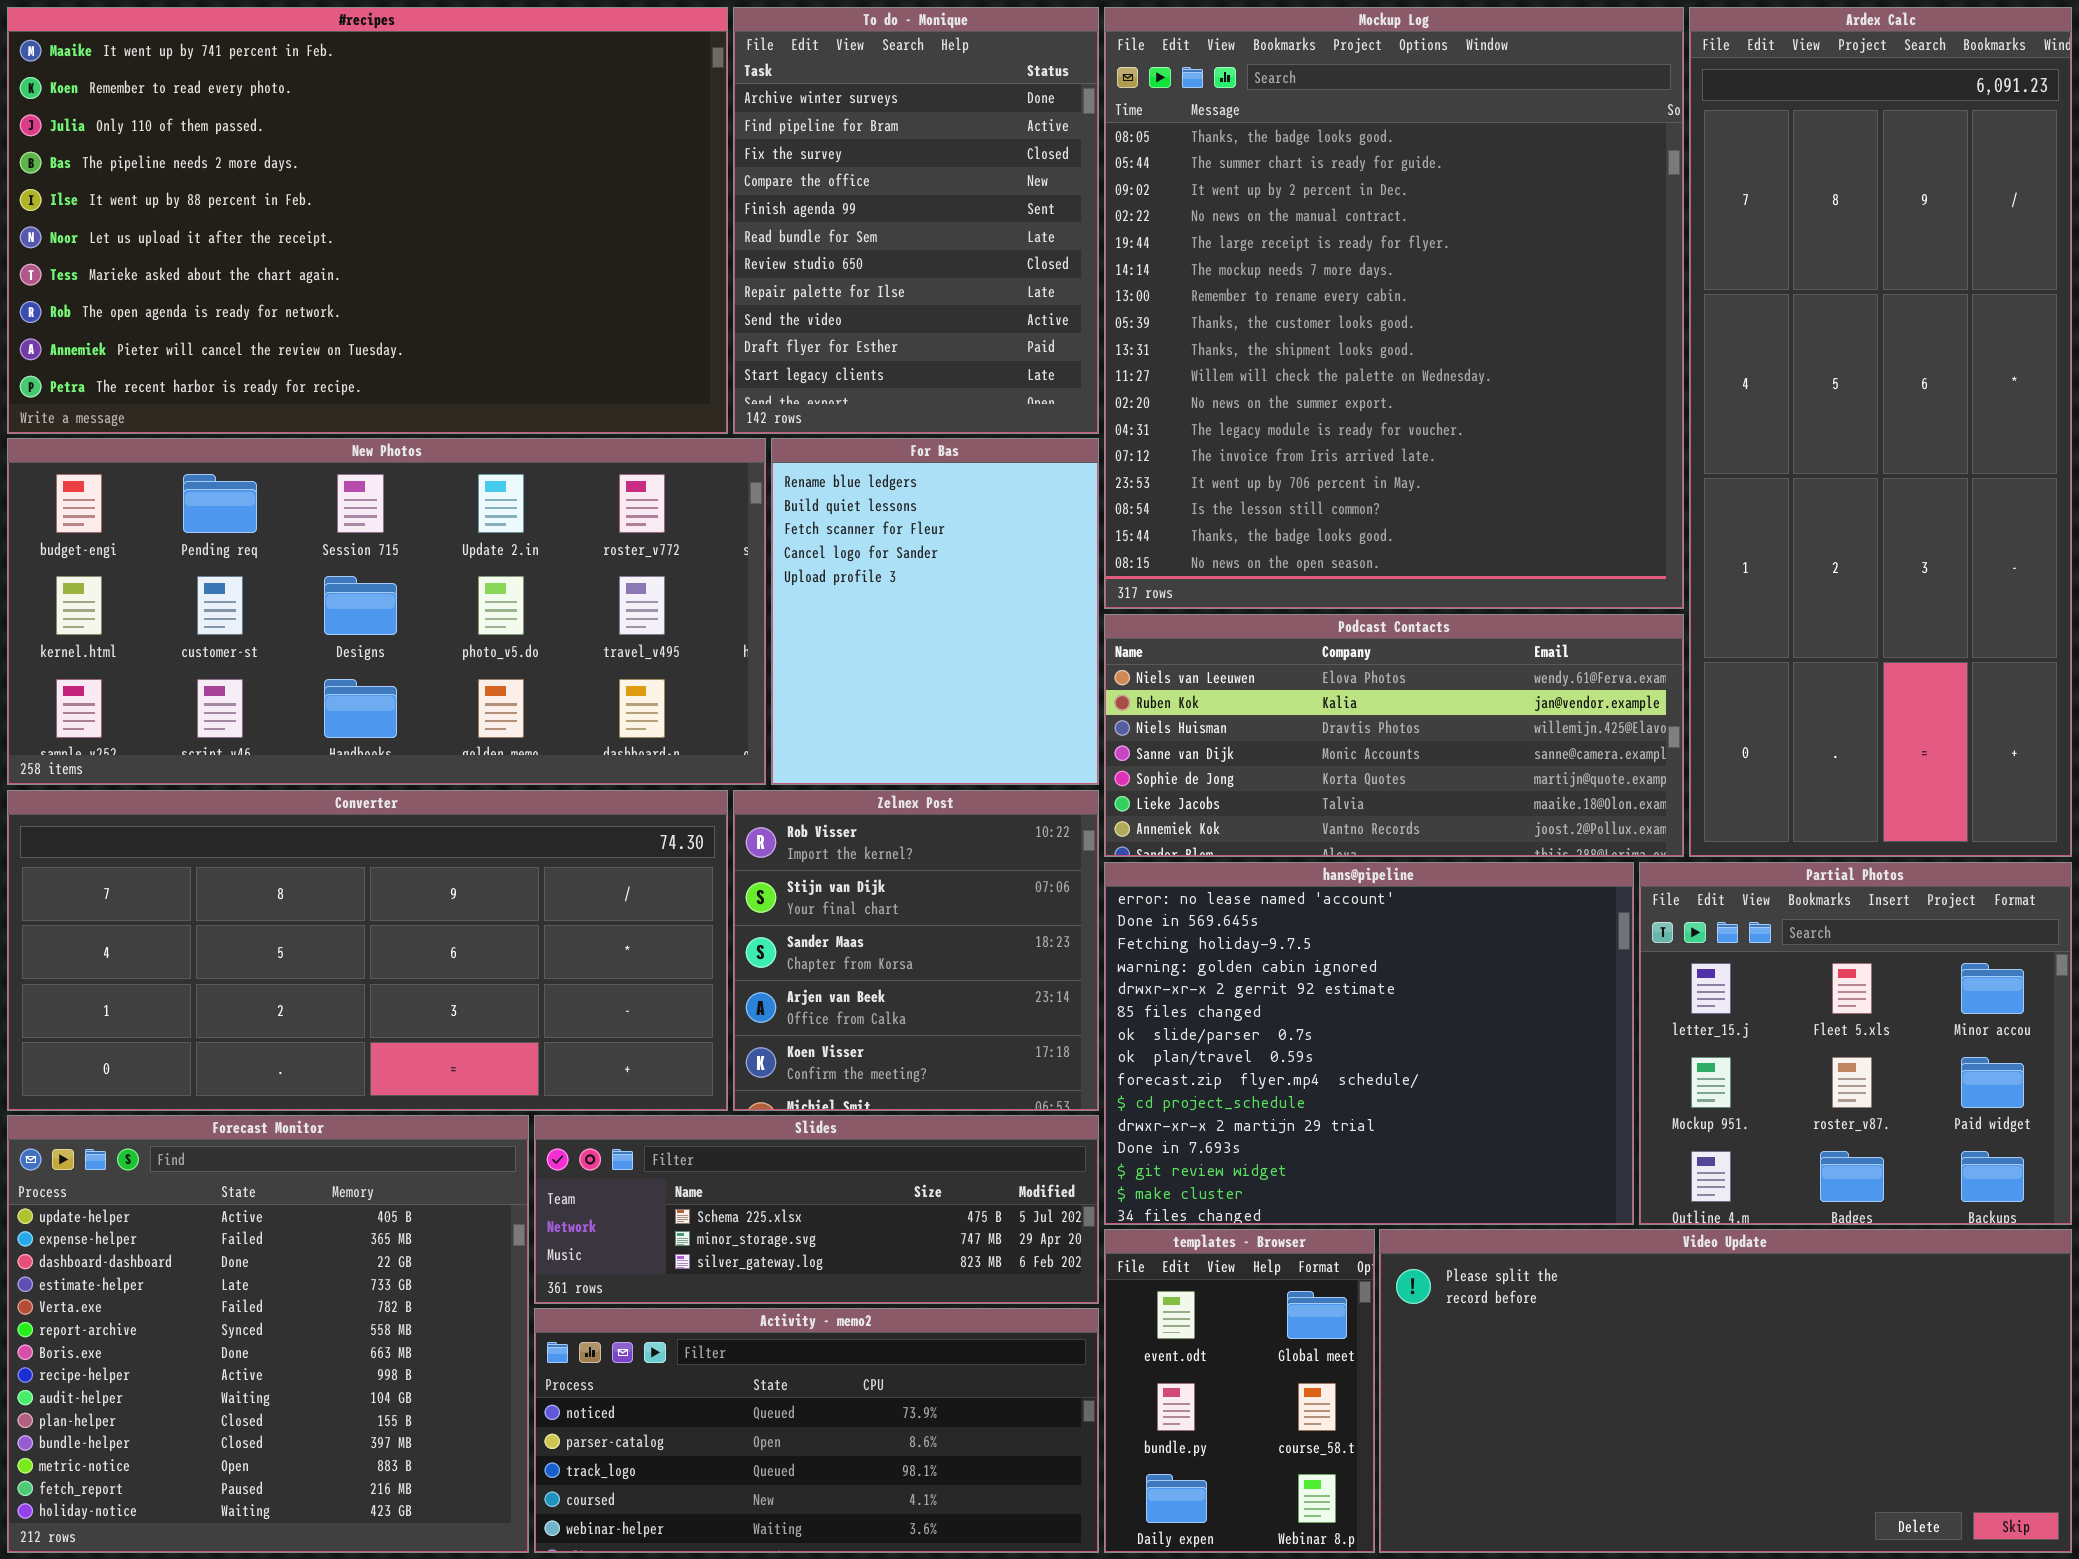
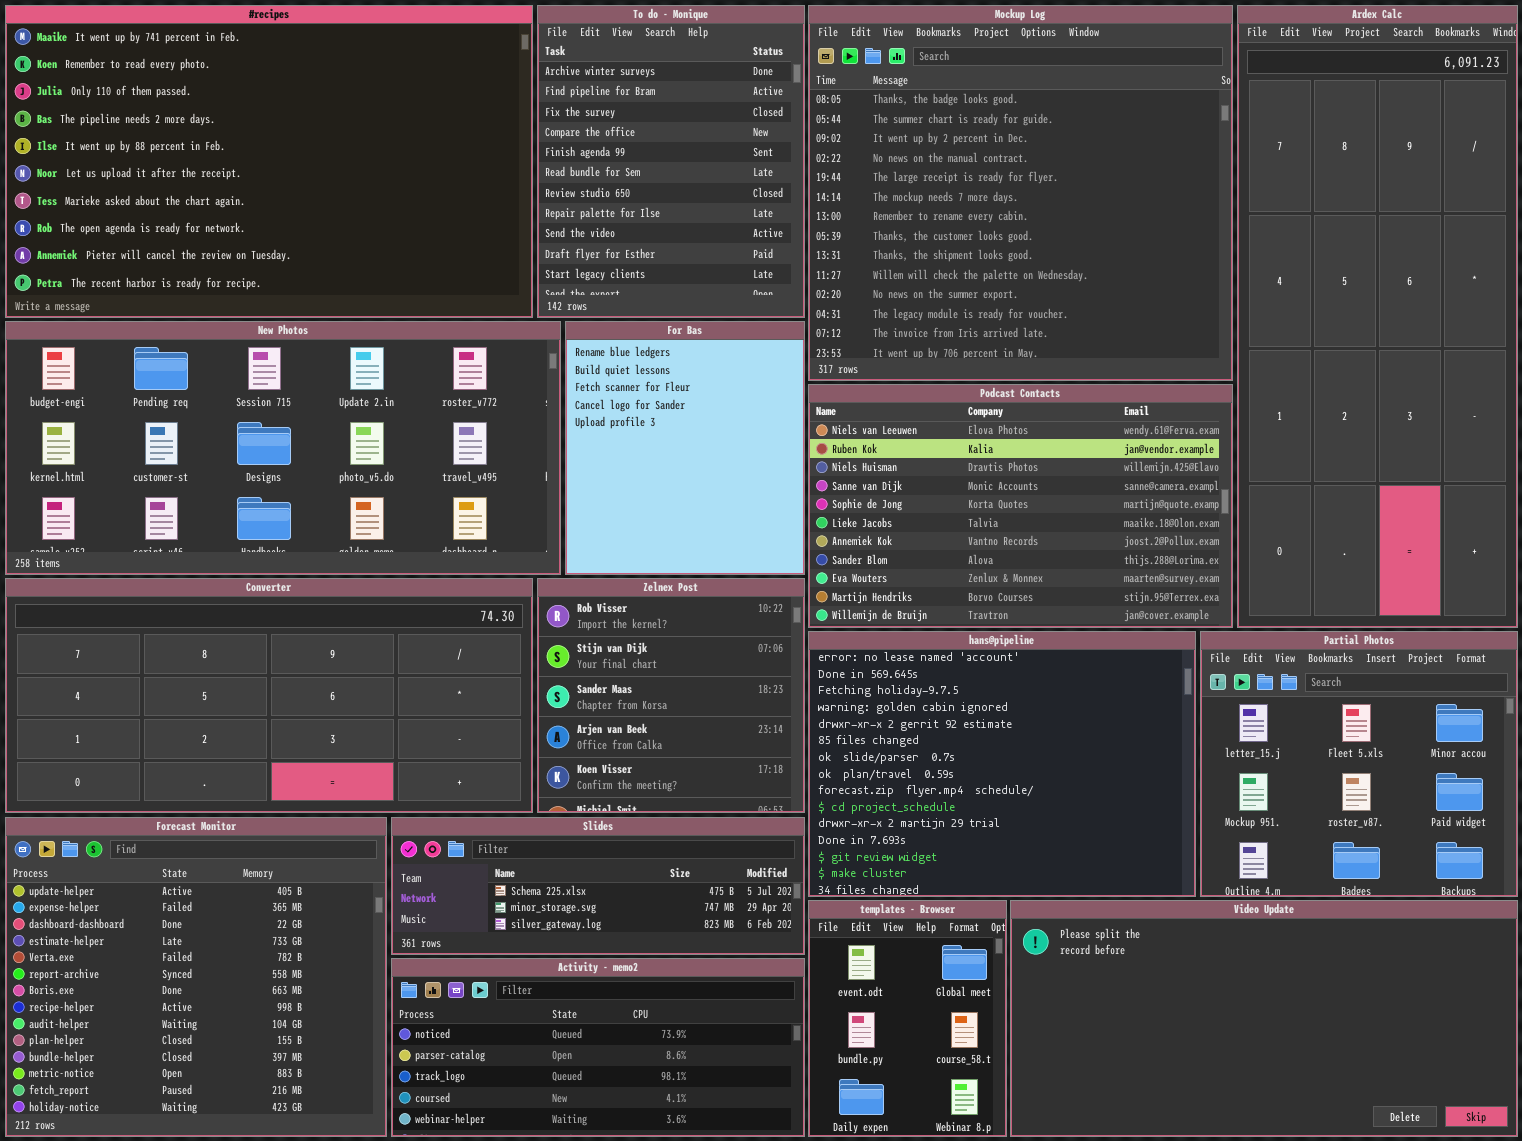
Mockup Log: [1104,7,1684,609] -> [808,5,1233,381], resized
Podcast Contacts: [1104,614,1684,857] -> [808,384,1233,628], resized

